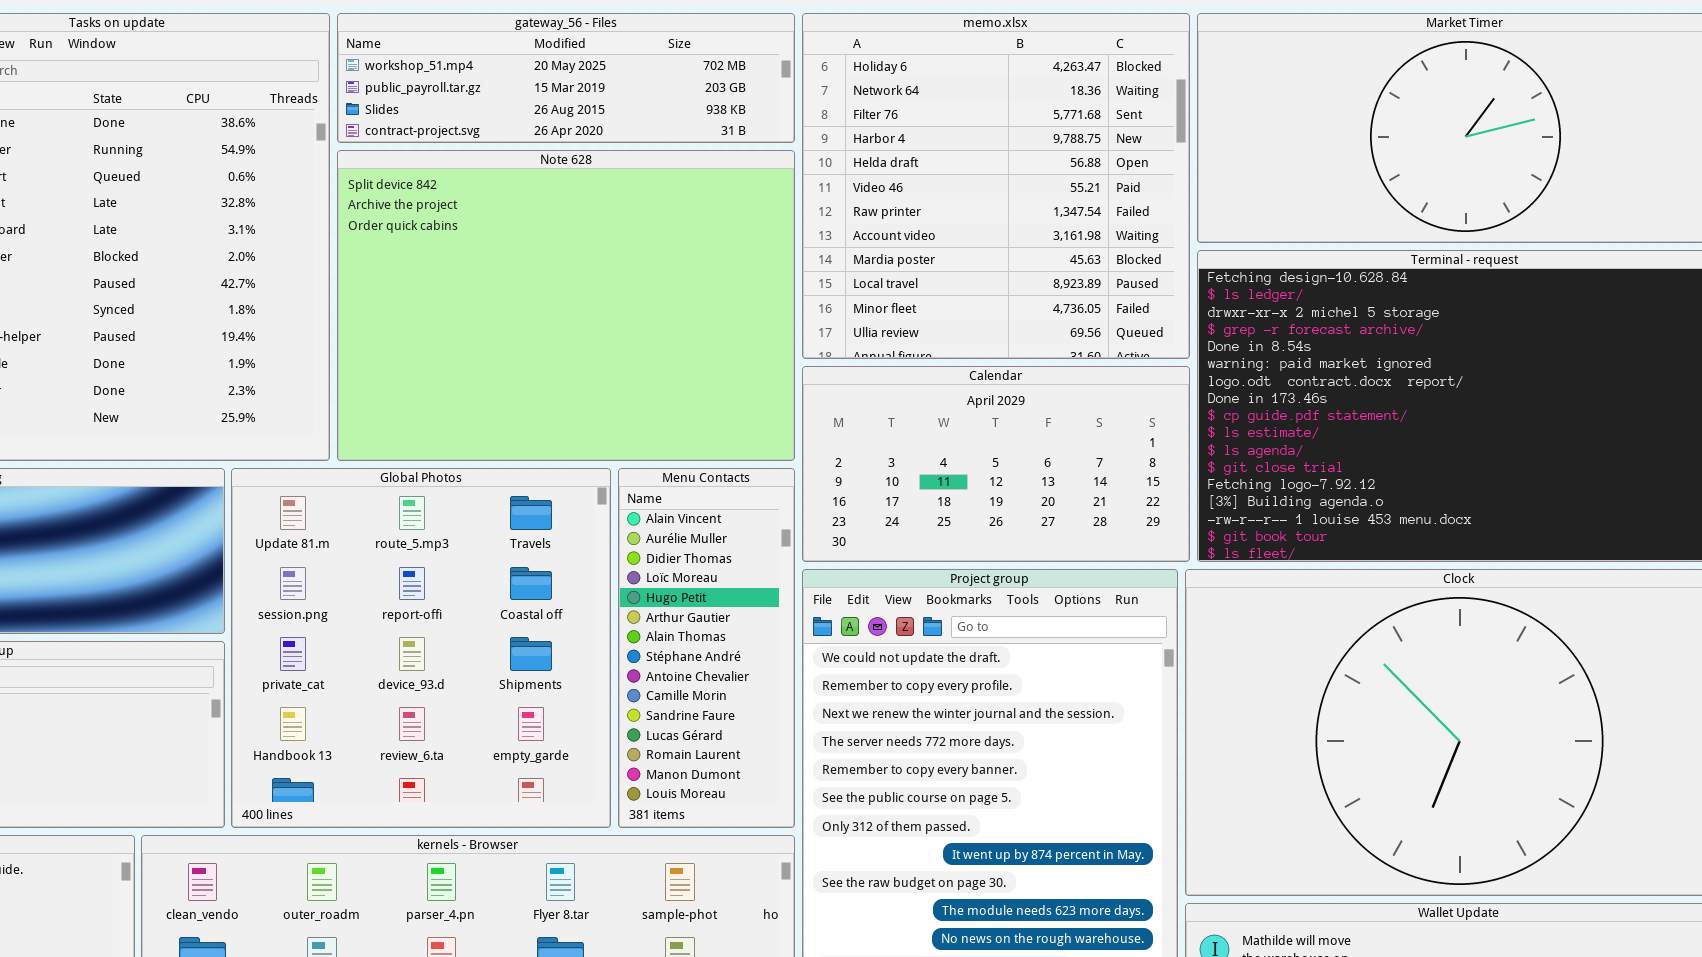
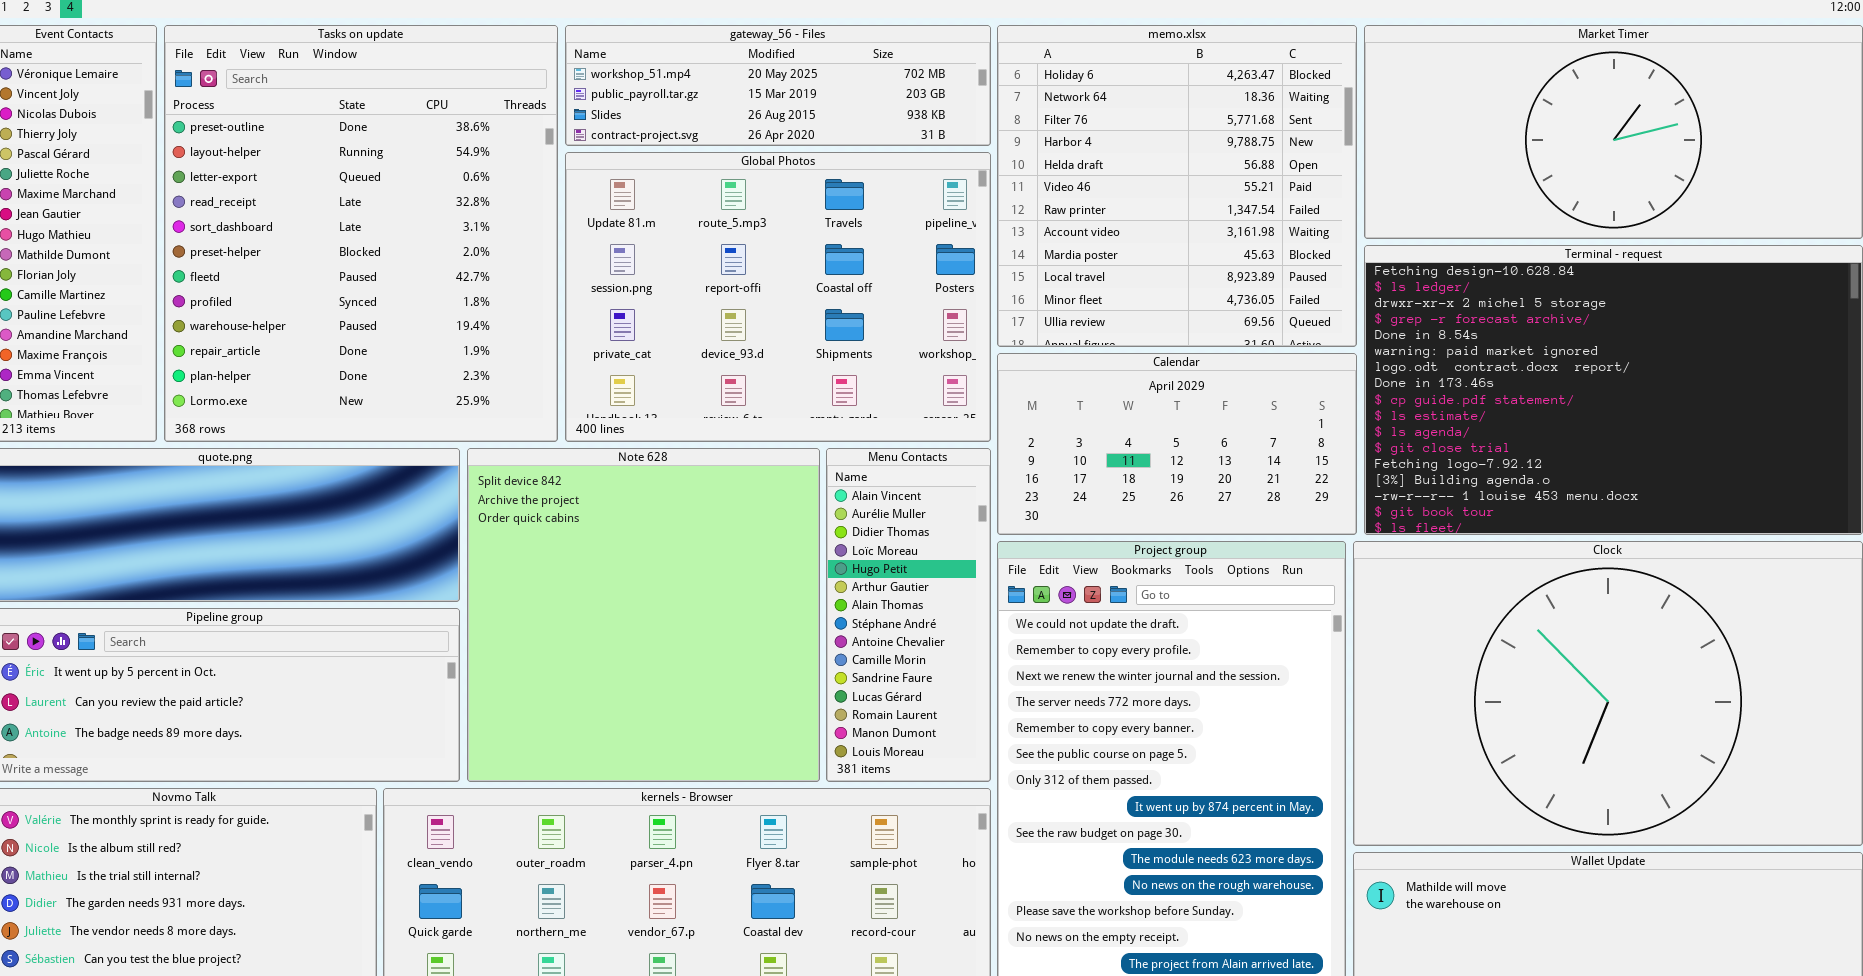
Note 628: [337,150,795,461] -> [467,448,820,782], moved, resized
Global Photos: [231,468,611,828] -> [565,152,991,442], moved, resized

